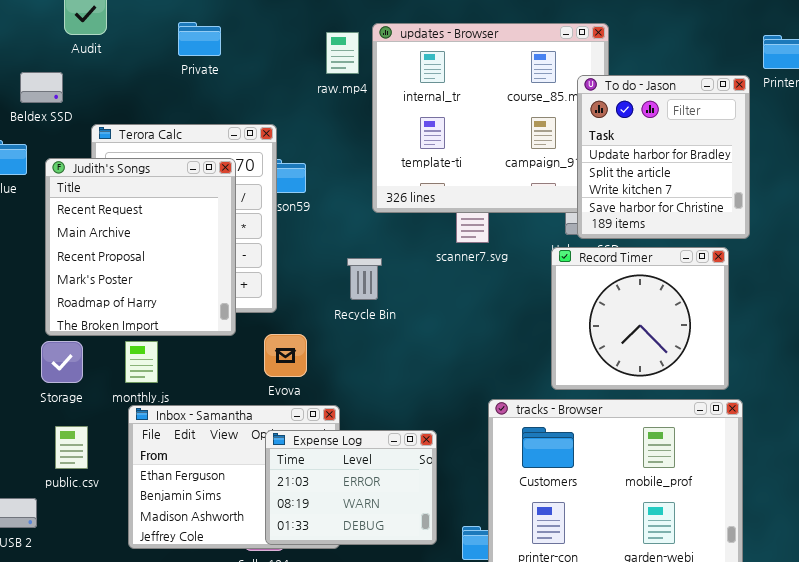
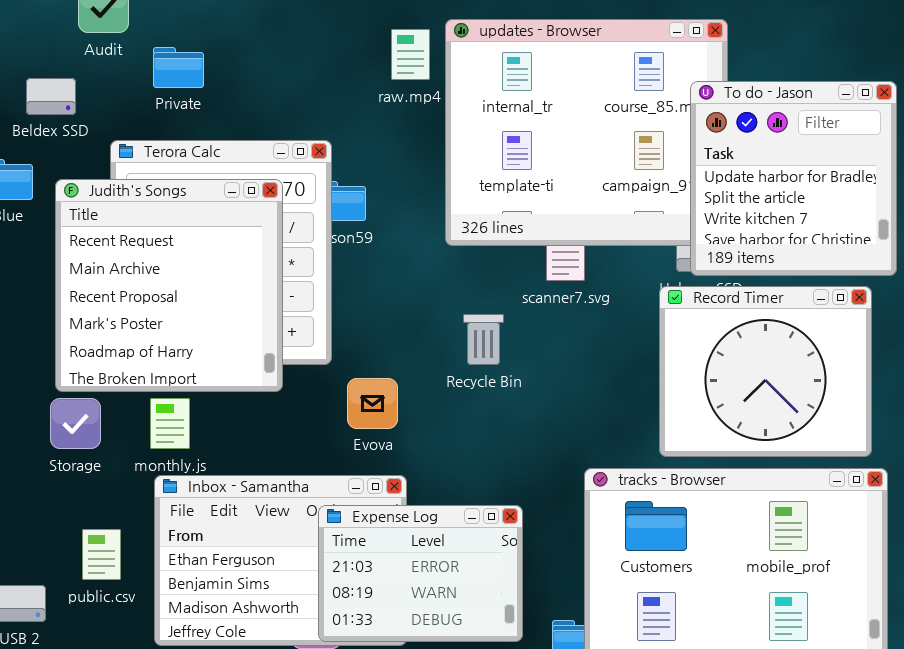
Private: [178,22,221,56] -> [153,47,204,88], moved
Recycle Bin: [347,258,382,300] -> [463,314,504,365], moved
Evova: [264,334,307,377] -> [347,378,398,429], moved
public.csv: [55,426,88,469] -> [82,529,121,580], moved

